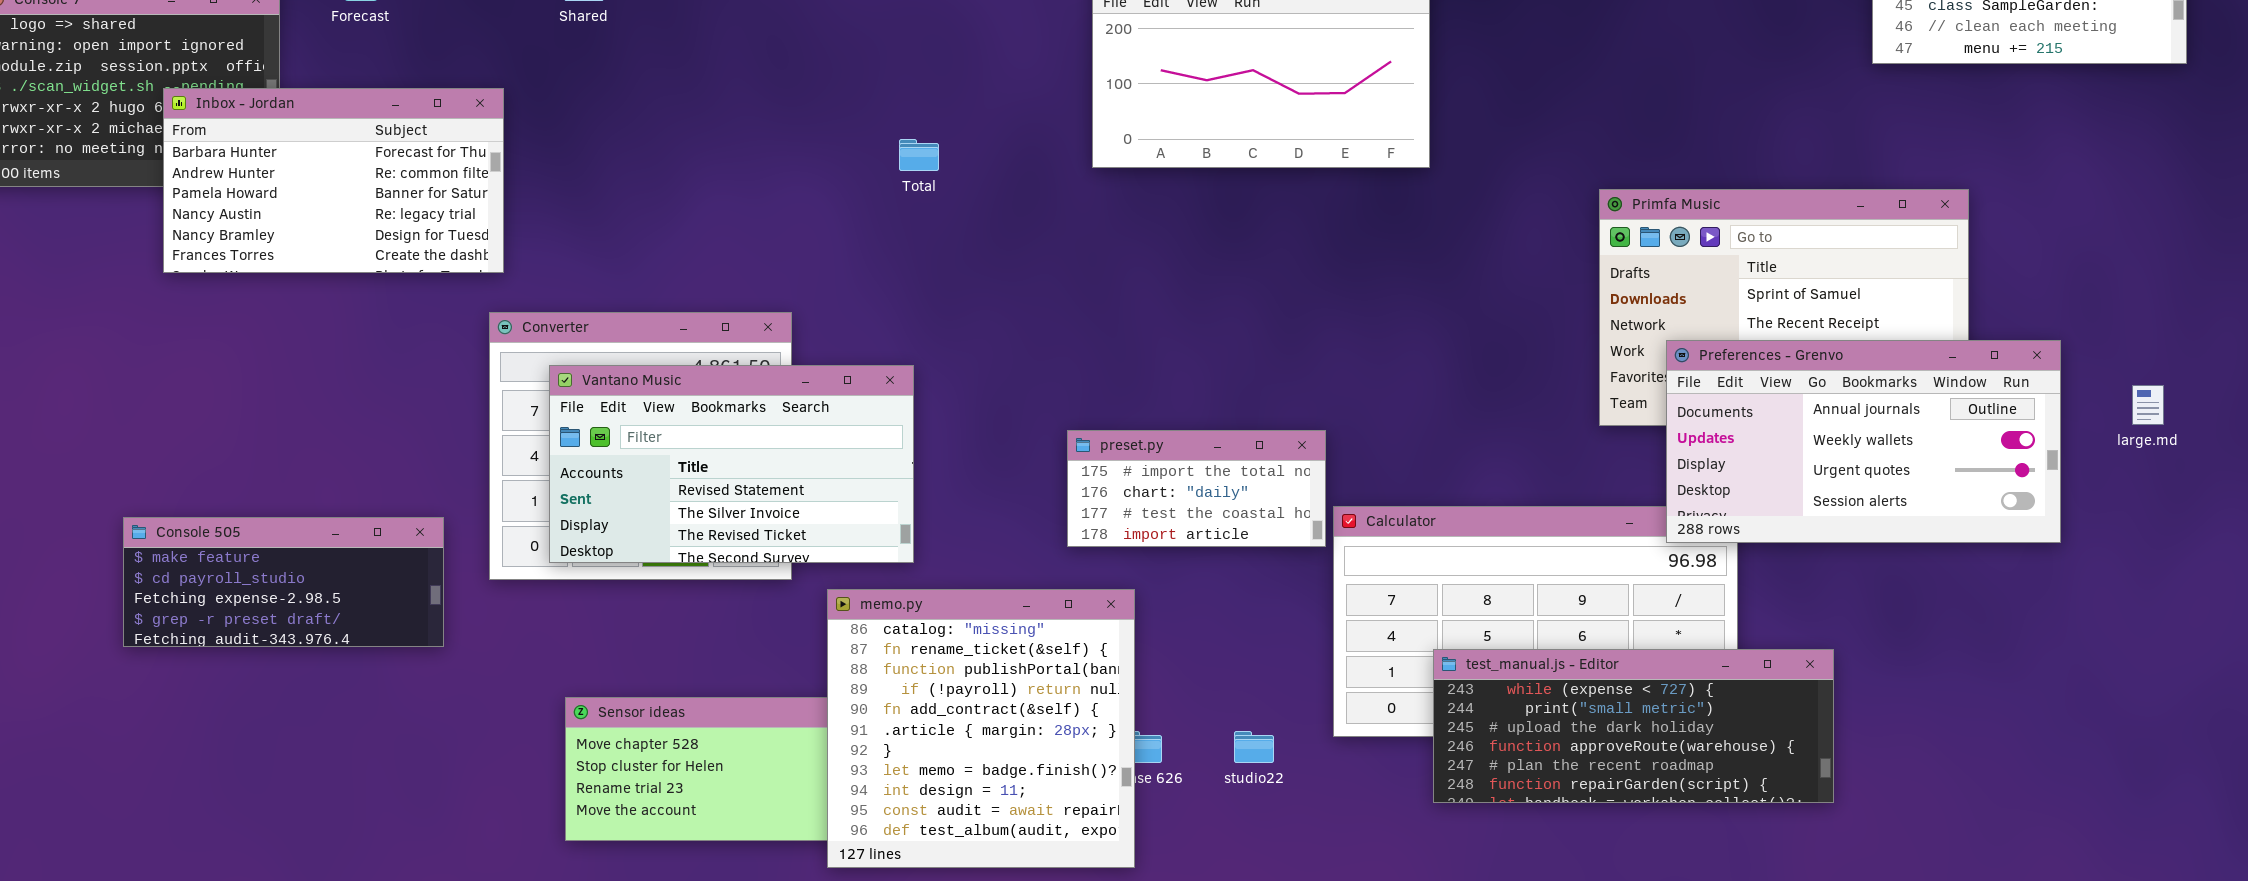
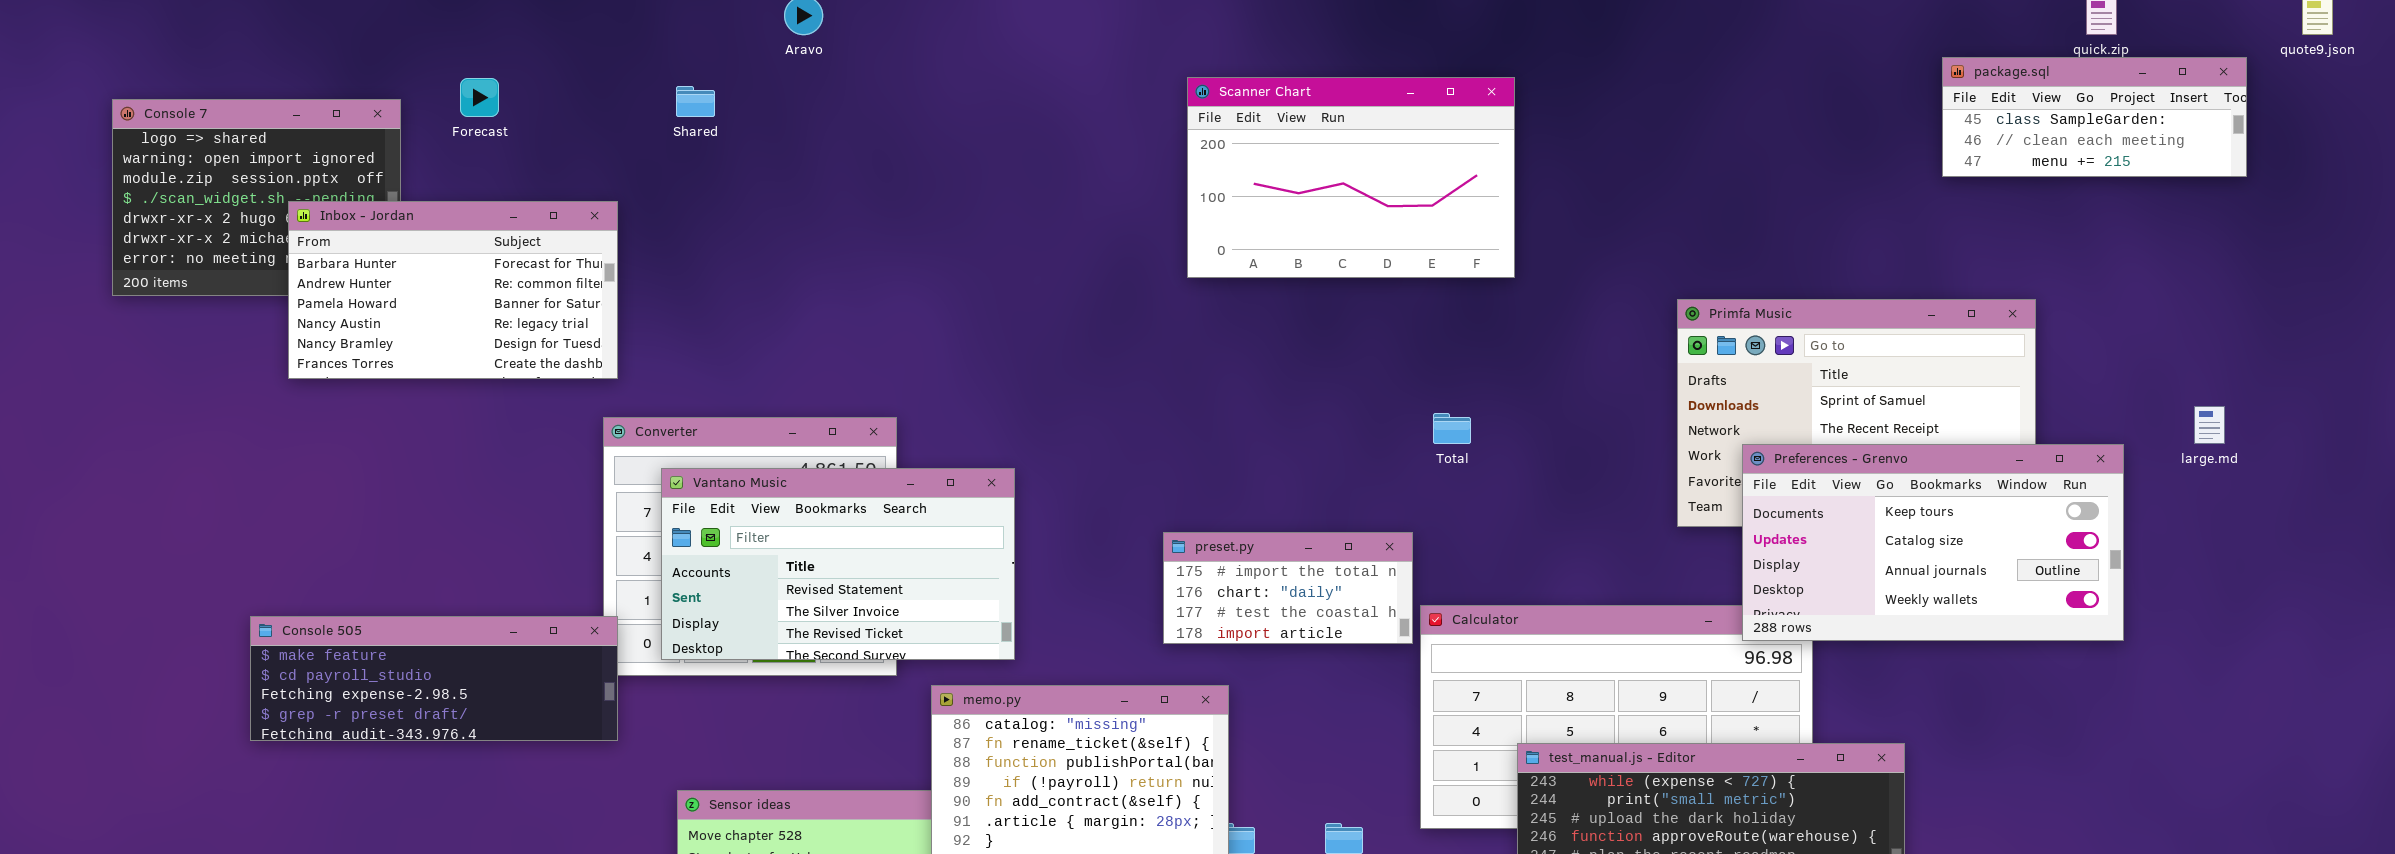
Total: [899,139,939,171] -> [1433,413,1471,444], moved
Preferences - Grenvo: [1666,340,2061,543] -> [1742,444,2124,641], scrolled up 2 rows
large.md: [2132,385,2164,425] -> [2194,406,2225,444], moved
Console 505: [123,517,444,647] -> [250,616,618,741], resized

